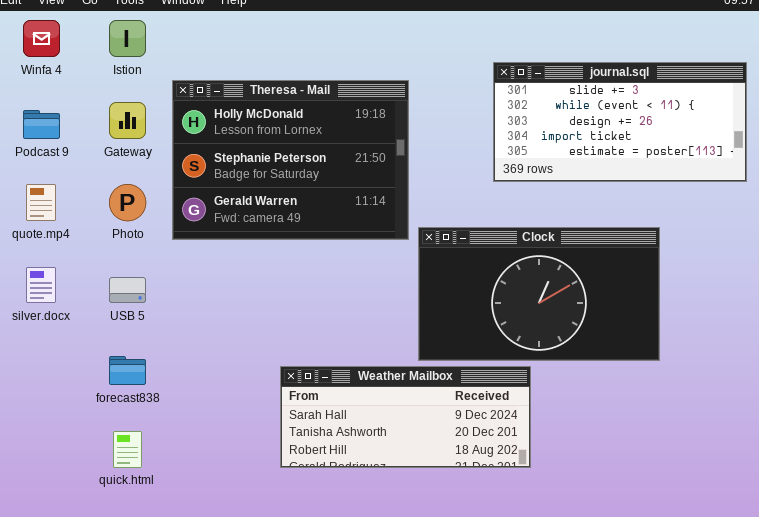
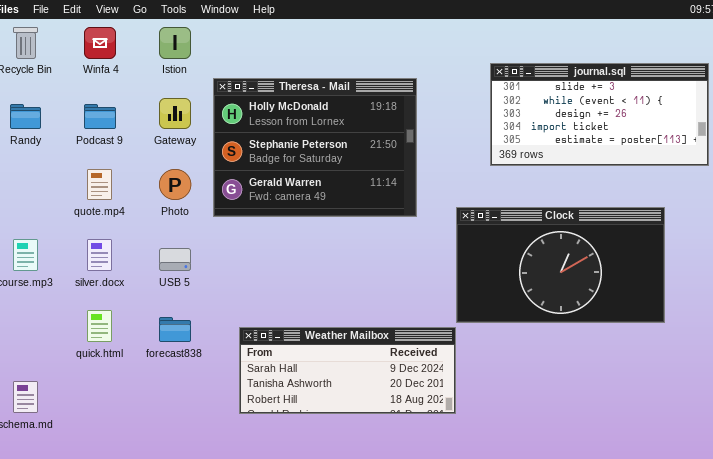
Clock: [418,227,660,361] -> [456,207,665,323], moved
Weather Mailbox: [280,366,531,468] -> [239,327,456,414], moved
quick.html: [113,431,142,468] -> [87,310,112,342], moved

